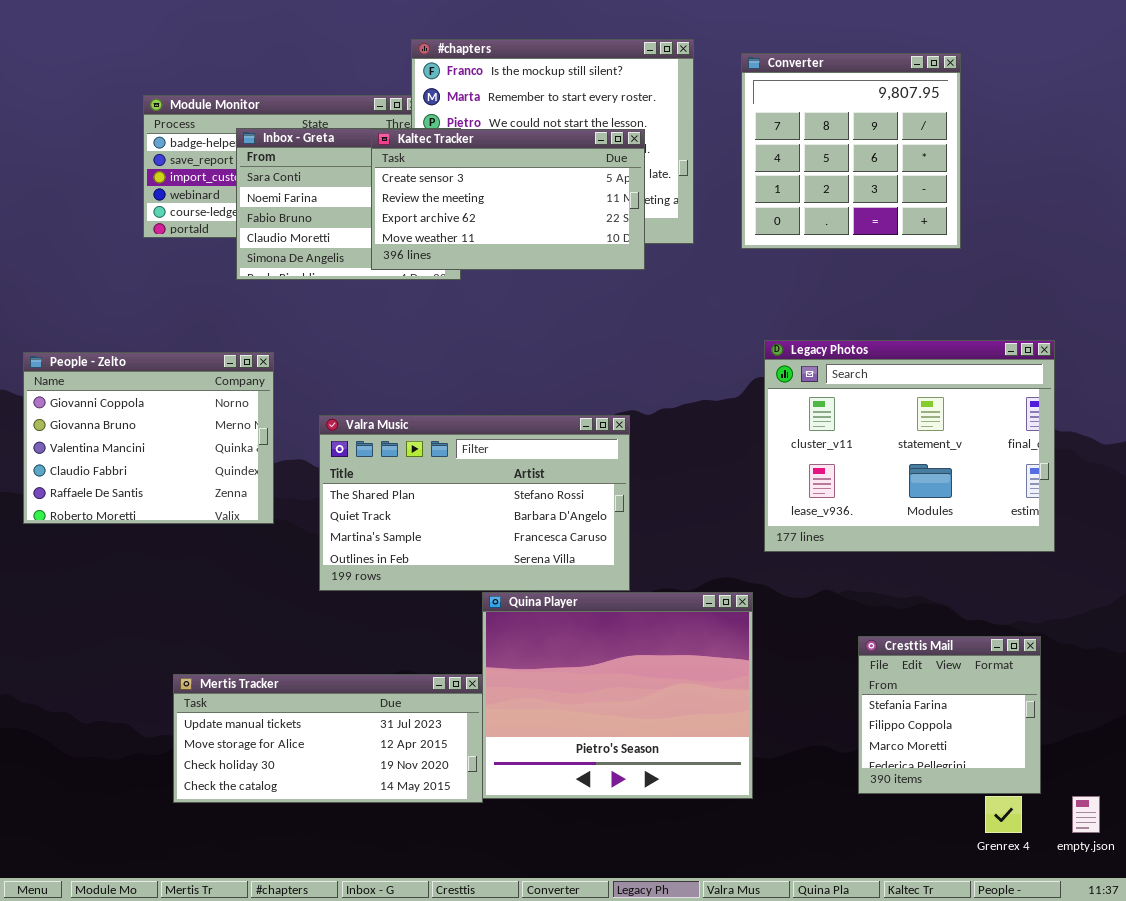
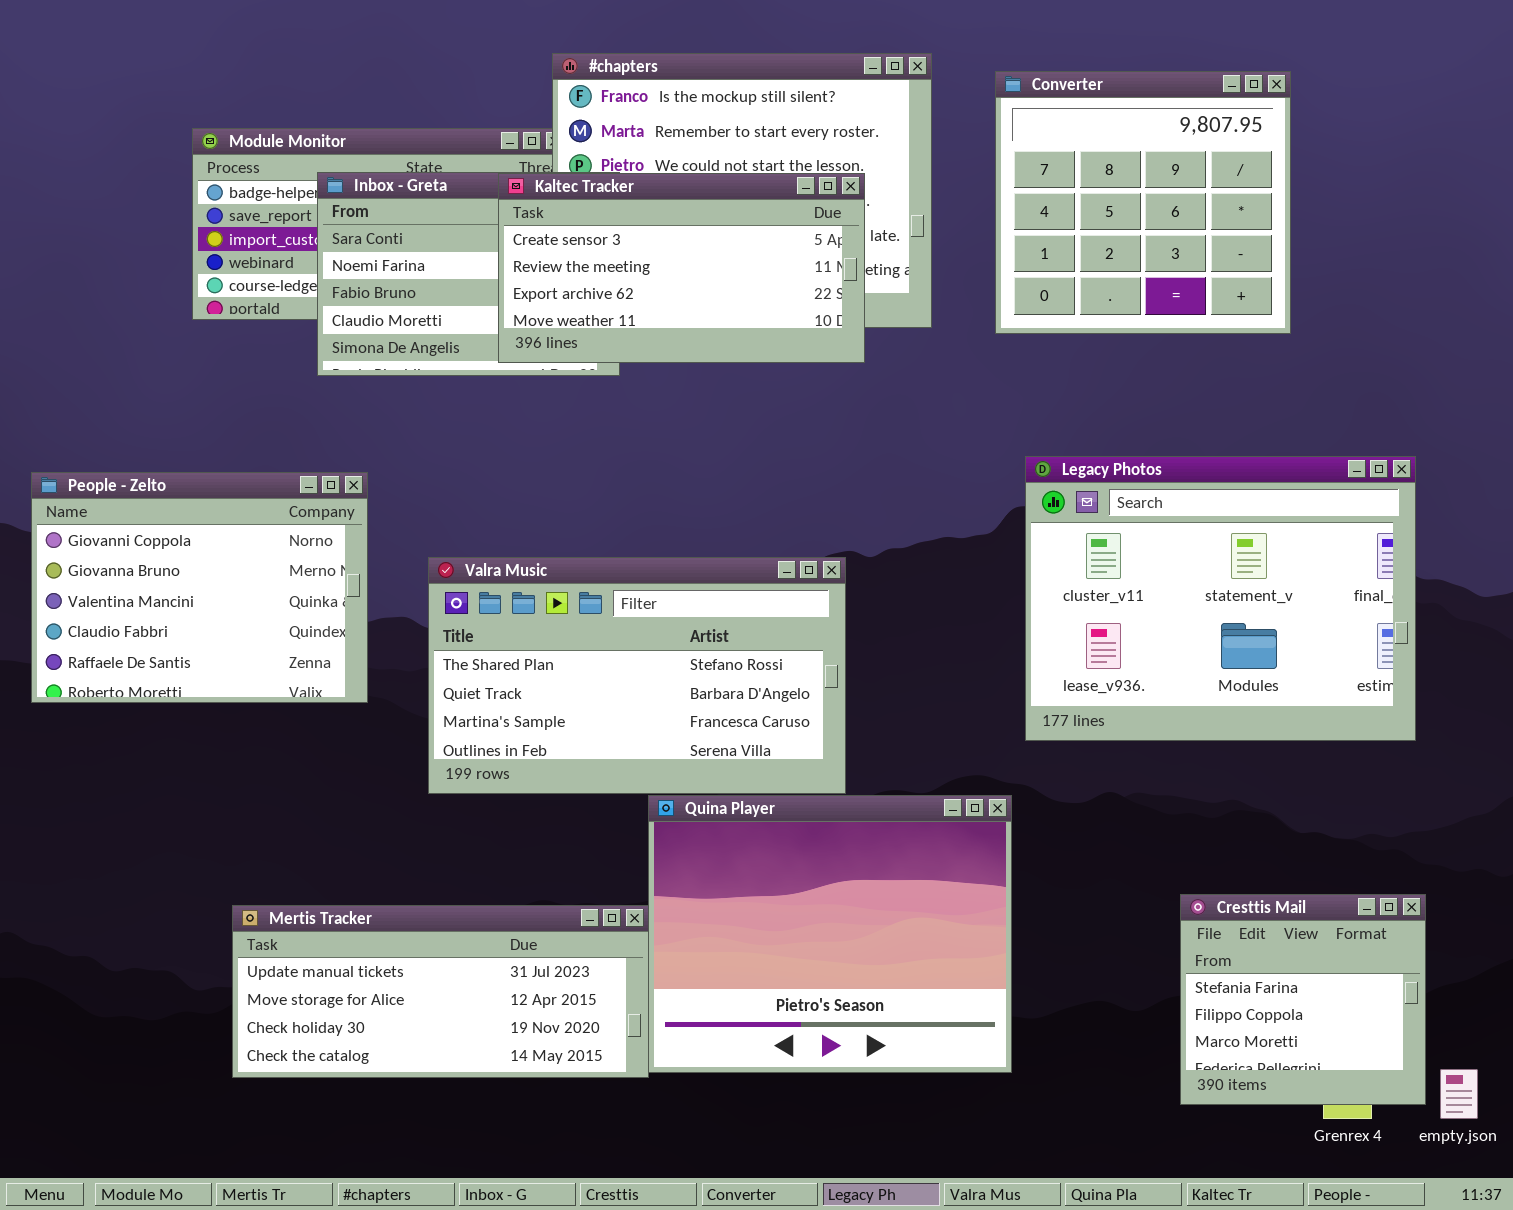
Cresttis Mail: [858,636,1041,794] -> [1180,894,1426,1105], moved

